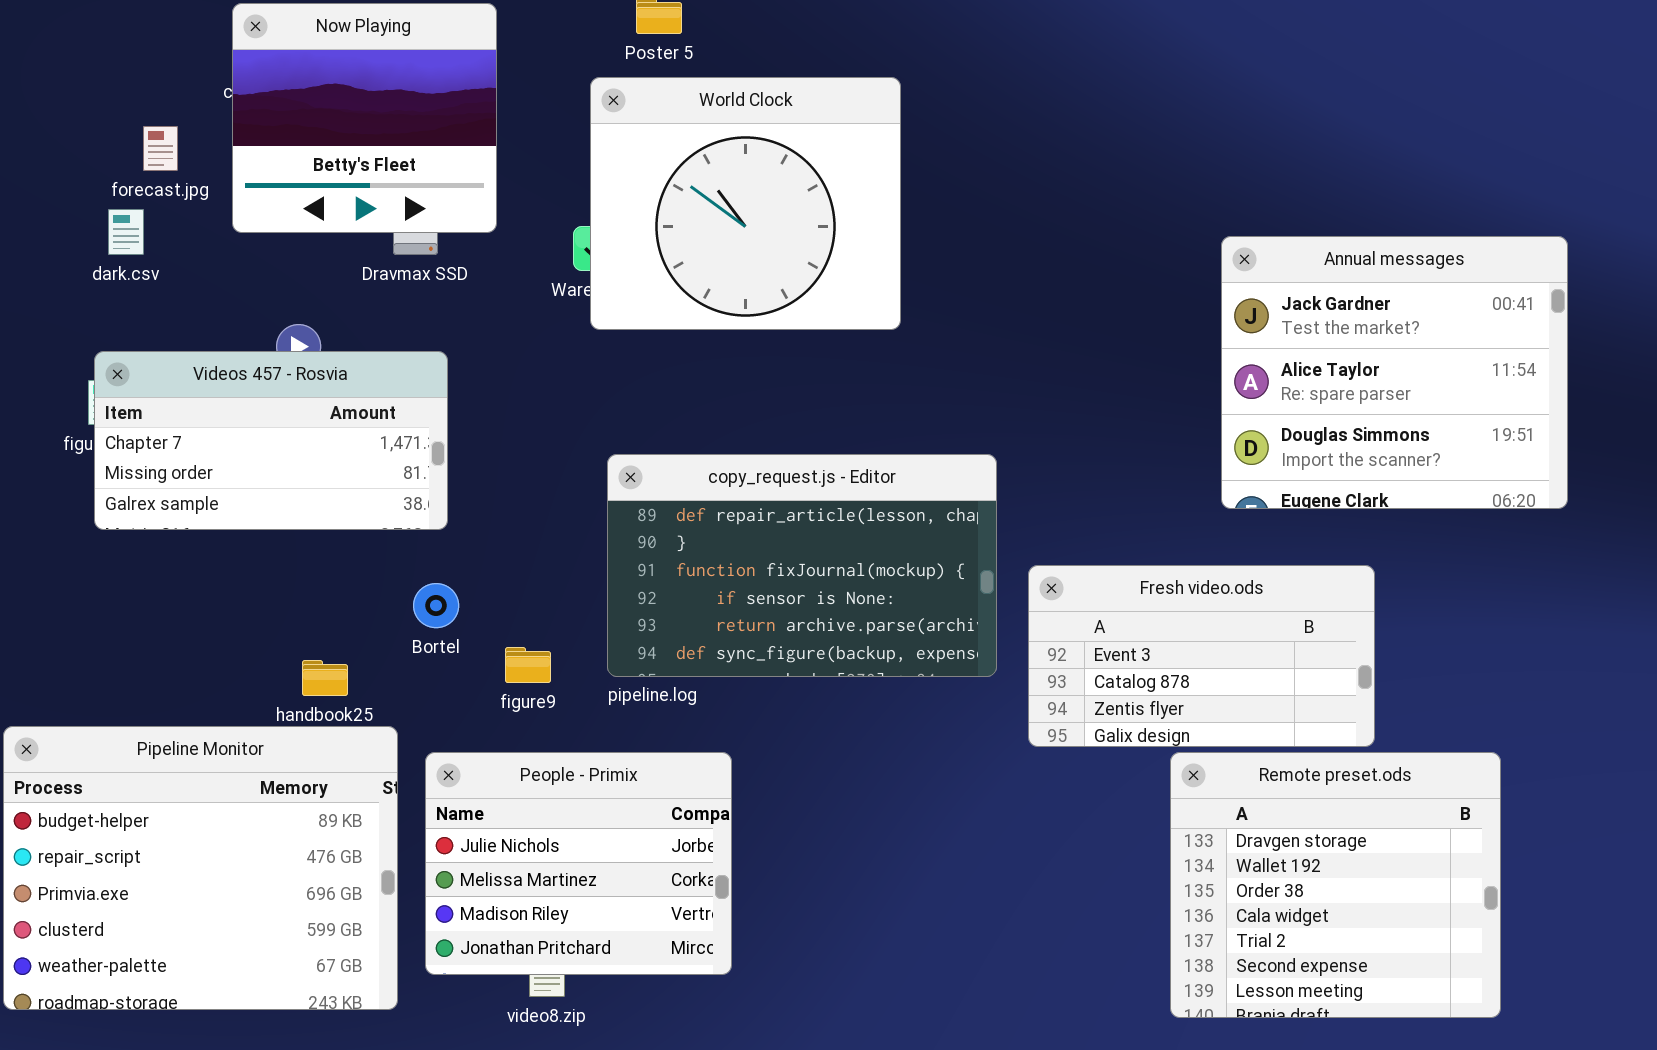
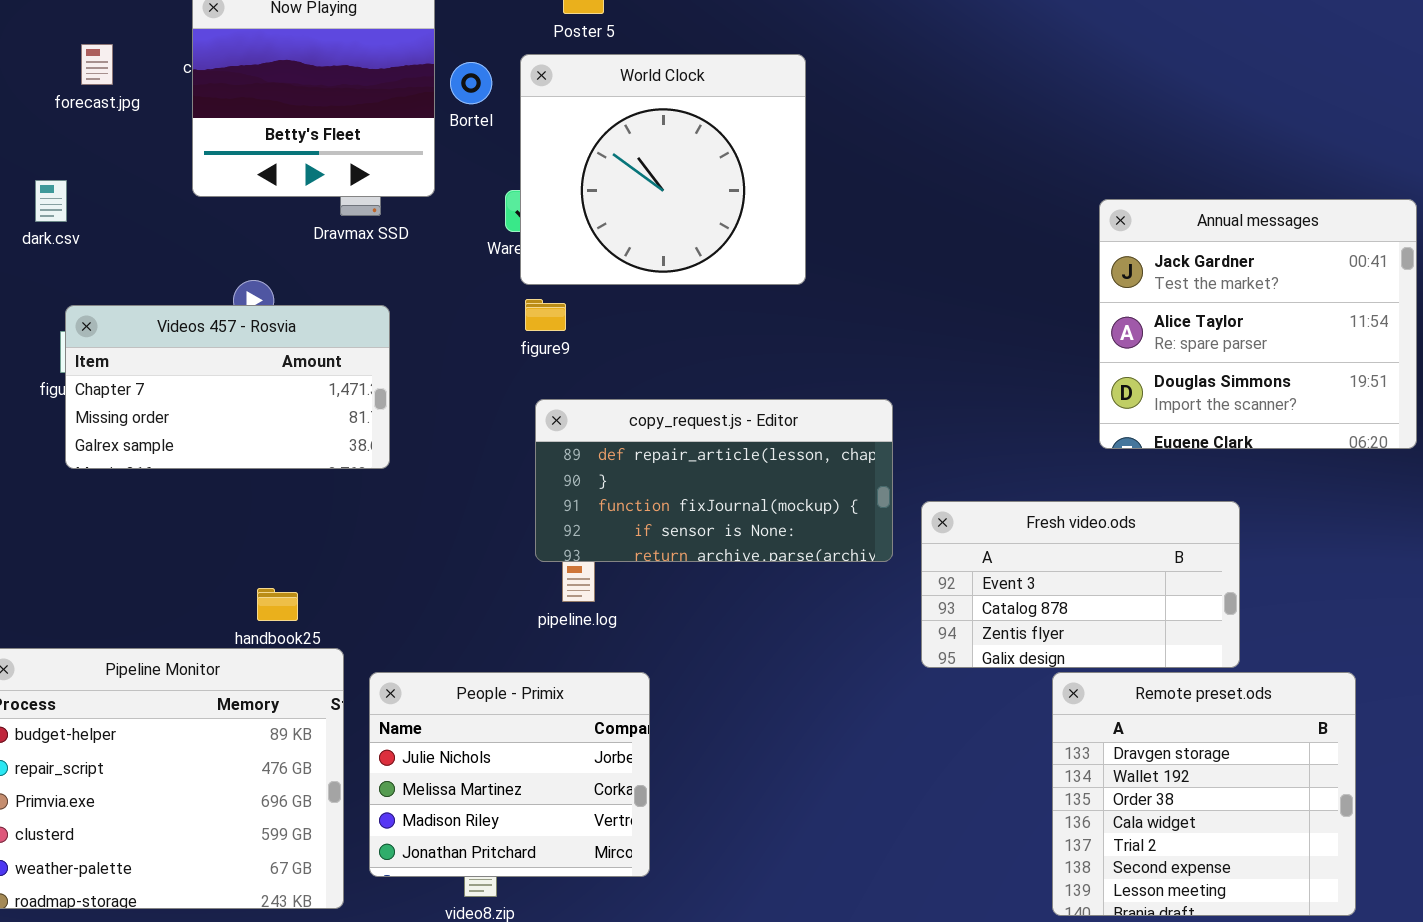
forecast.jpg: [143,126,178,171] -> [81,44,113,85], moved
dark.csv: [108,209,144,255] -> [35,180,67,222], moved
copy_request.js - Editor: [607,454,997,677] -> [535,399,893,562], resized
Bortel: [413,583,459,628] -> [450,62,492,104], moved
figure9: [505,647,551,683] -> [525,299,566,331], moved

